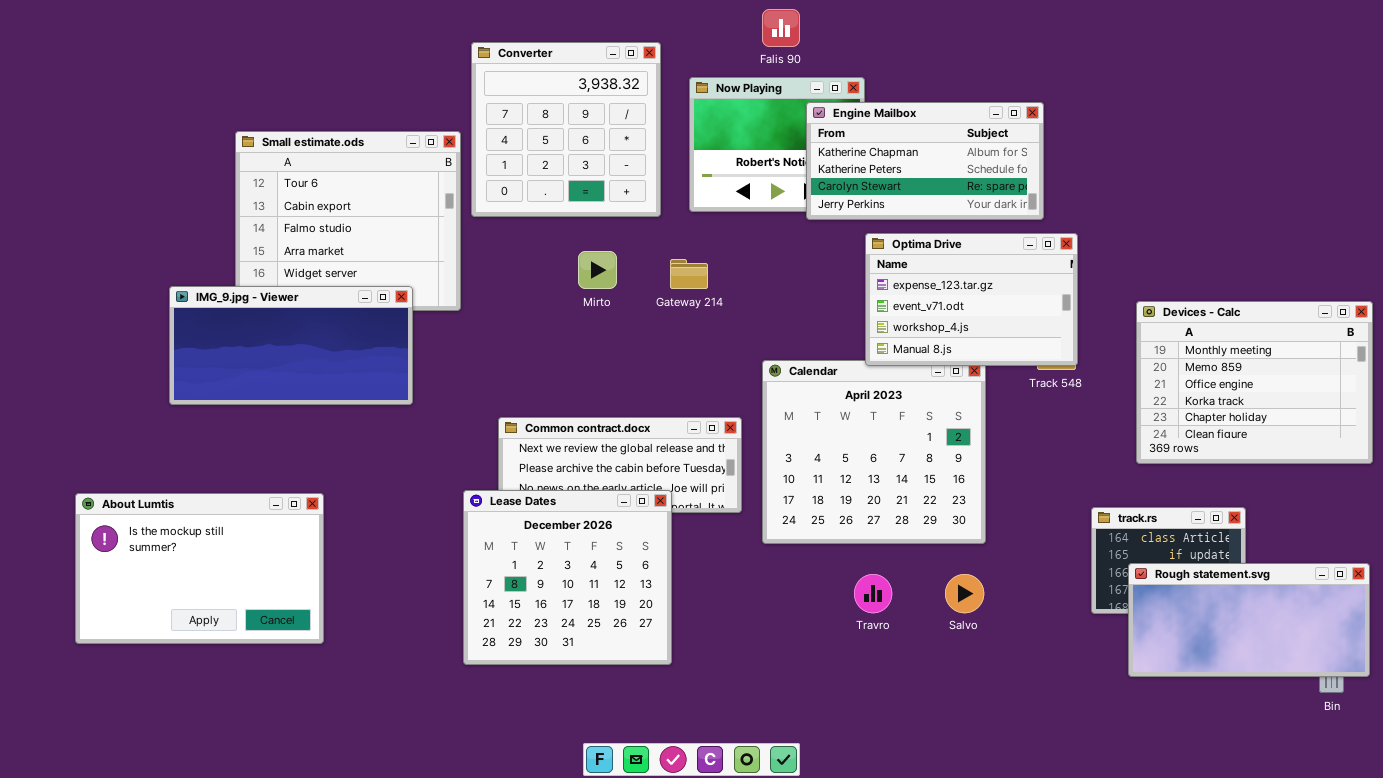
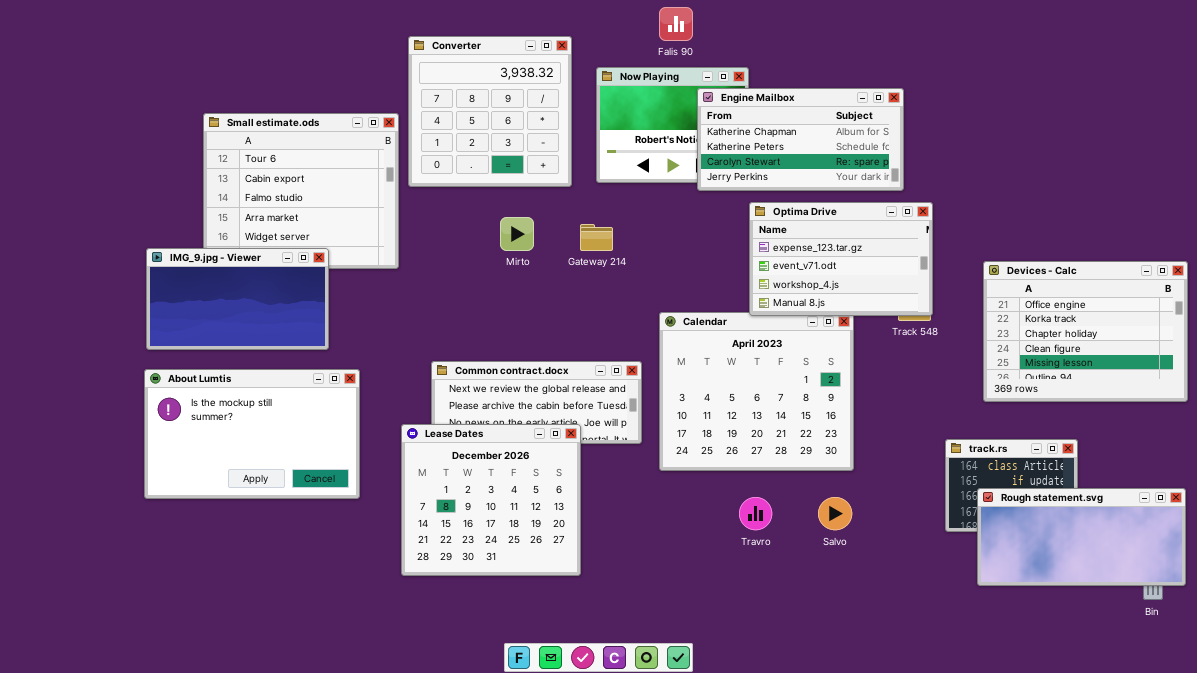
IMG_9.jpg - Viewer: [169,286,413,405] -> [146,248,329,350], resized
Devices - Calc: [1136,301,1373,464] -> [983,261,1188,402], scrolled down 2 rows
About Lumtis: [75,493,324,644] -> [144,369,360,499], moved

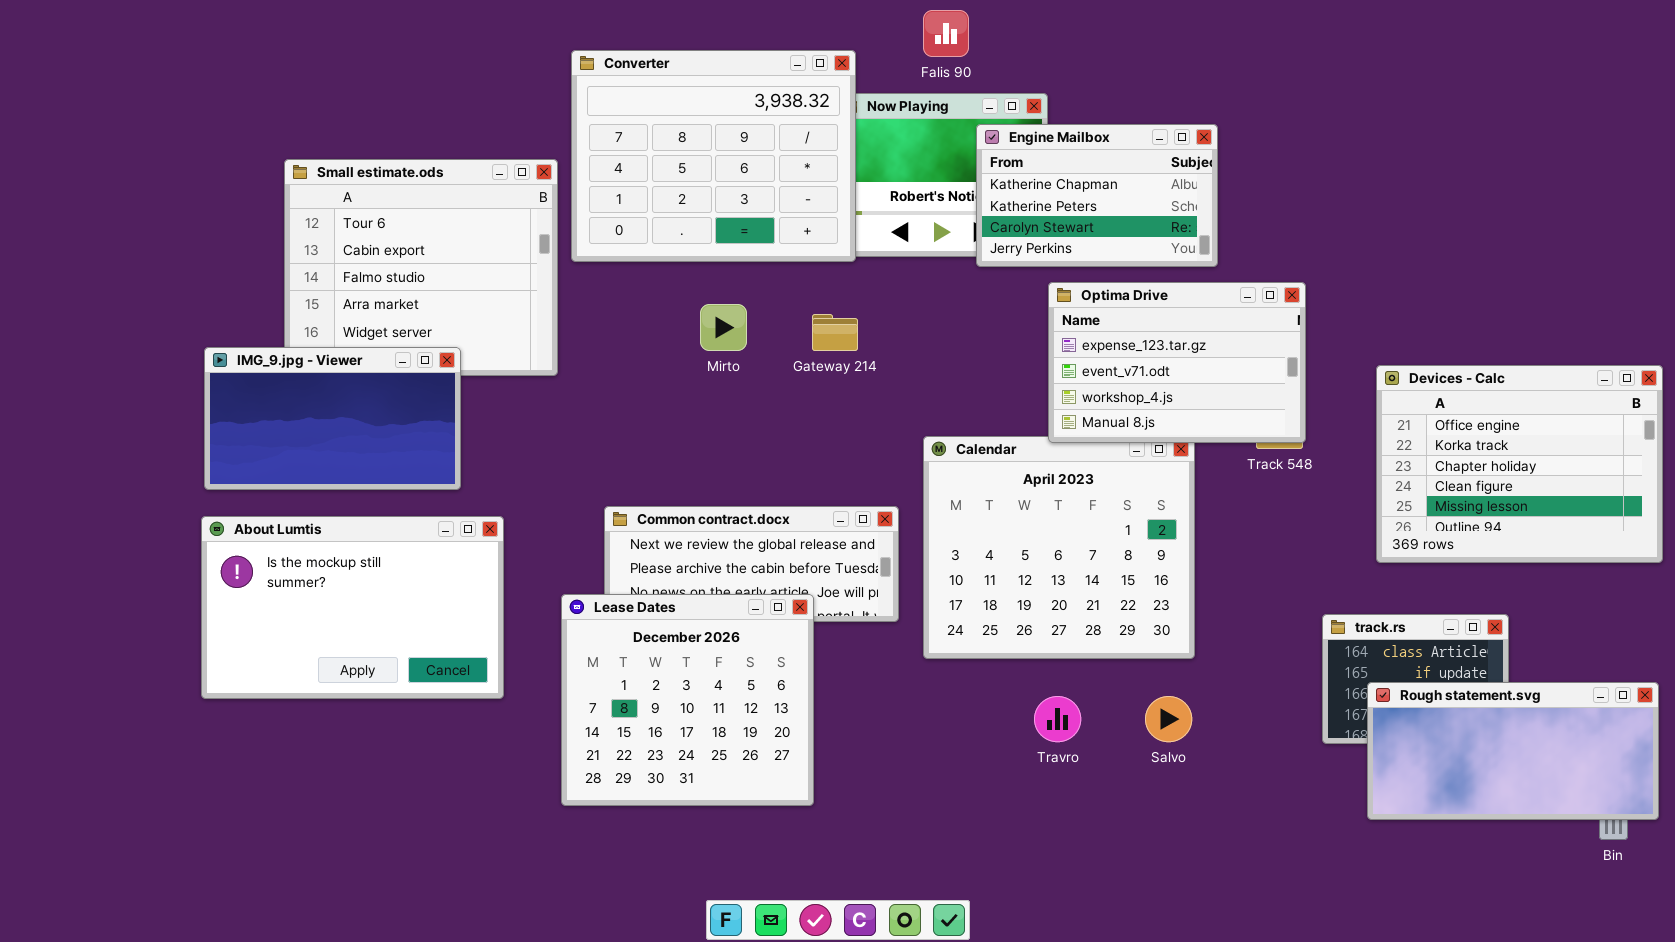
Converter: [408,36,572,187] -> [571,50,856,262], resized
Engine Mailbox: [697,88,904,191] -> [976,124,1218,267], resized

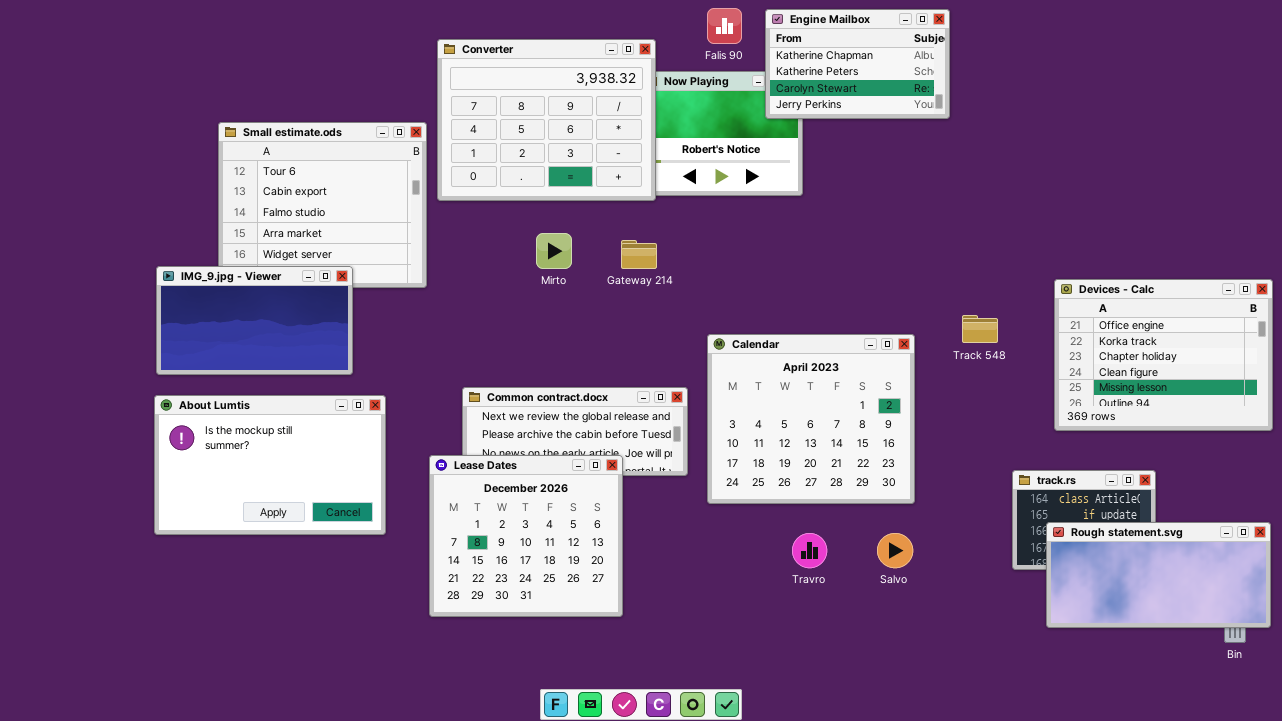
Engine Mailbox: [976,124,1218,267] -> [765,9,950,119], moved
Optima Drive: [1048,282,1306,443] -> none, closed

